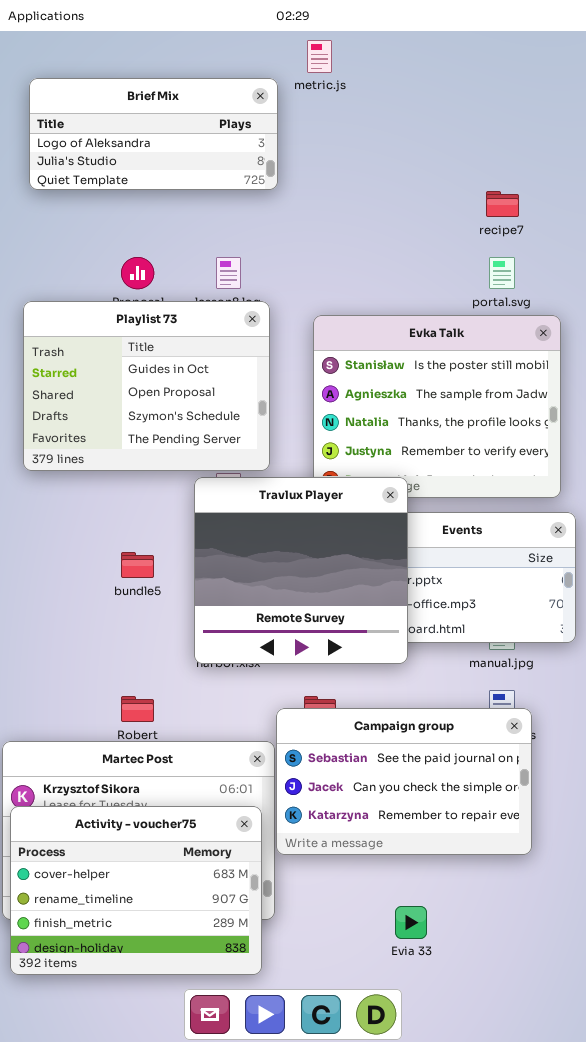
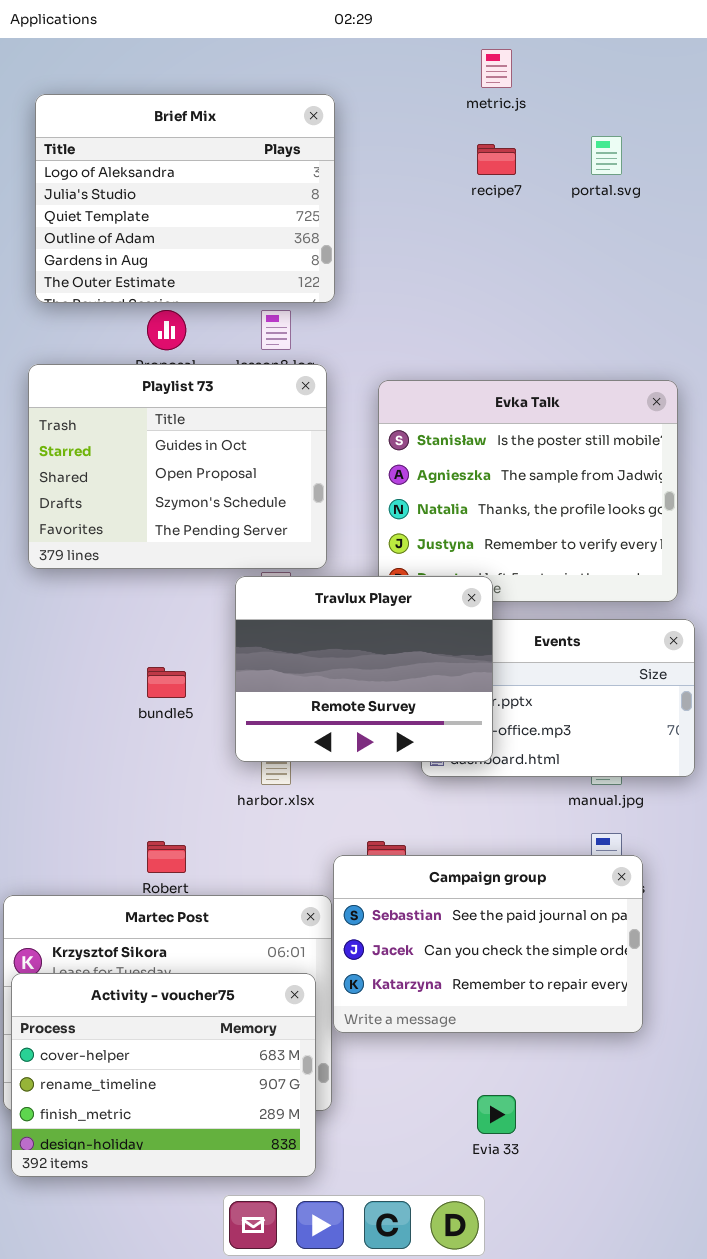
metric.js: [307,40,332,73] -> [481,49,512,88], moved
Brief Mix: [29,78,278,190] -> [35,94,335,303], resized
recipe7: [486,191,519,217] -> [477,144,516,175], moved
portal.svg: [489,257,515,289] -> [591,136,622,175], moved
Travlux Player: [194,477,408,664] -> [235,576,493,762], resized

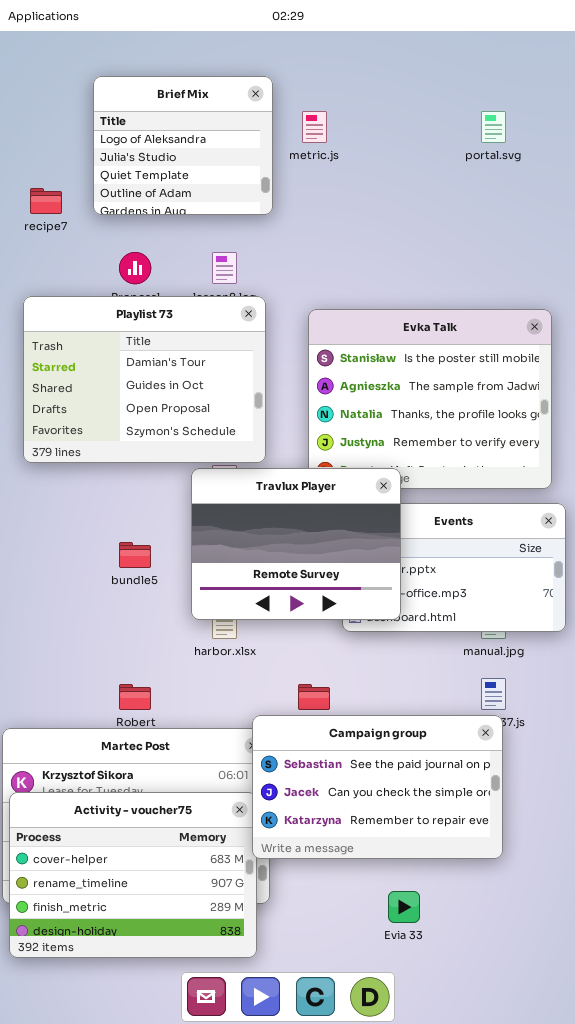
metric.js: [481,49,512,88] -> [302,111,327,143], moved
Brief Mix: [35,94,335,303] -> [93,76,273,215], resized
recipe7: [477,144,516,175] -> [30,188,62,214], moved
Playlist 73: [28,364,327,569] -> [23,296,266,463], scrolled up 1 row
Campaign group: [333,855,643,1033] -> [252,715,503,859], moved

